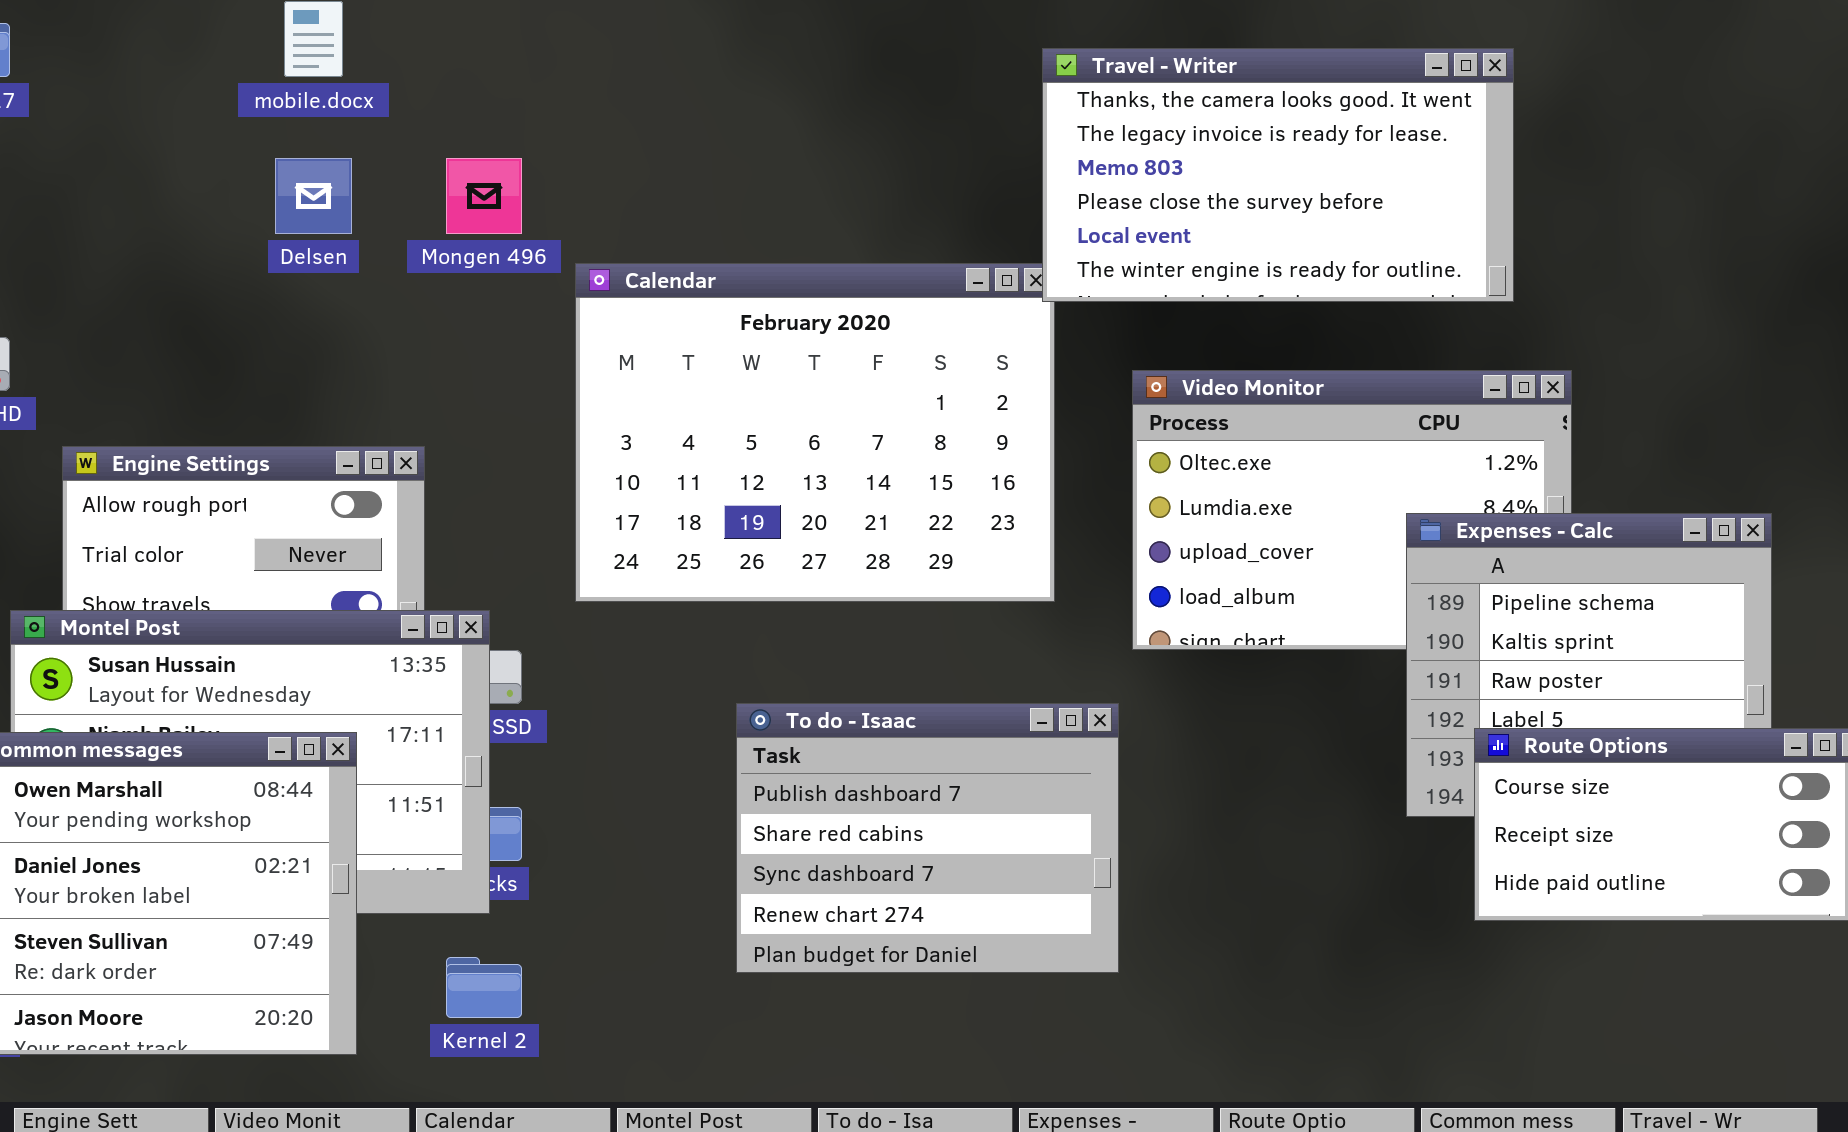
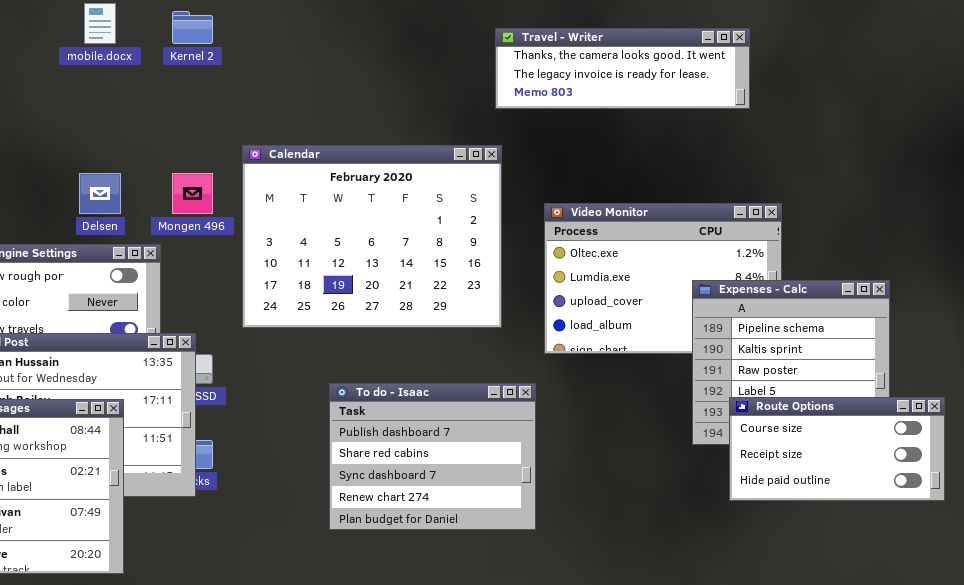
Travel - Writer: [1042,48,1514,302] -> [495,28,750,109], resized
Delsen: [275,158,352,234] -> [79,173,121,214], moved
Mongen 496: [446,158,522,234] -> [172,173,213,214], moved
Kernel 2: [446,957,522,1018] -> [172,11,213,44], moved

